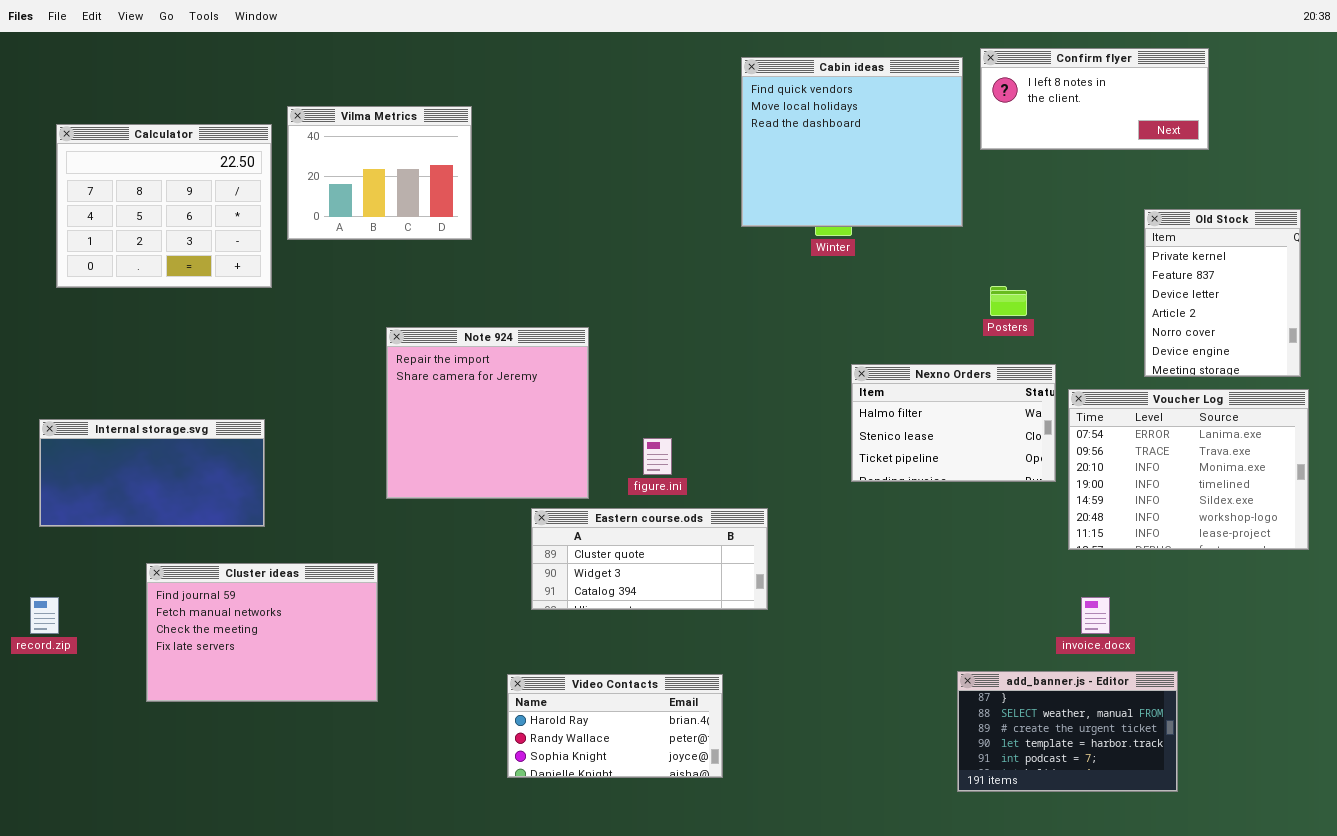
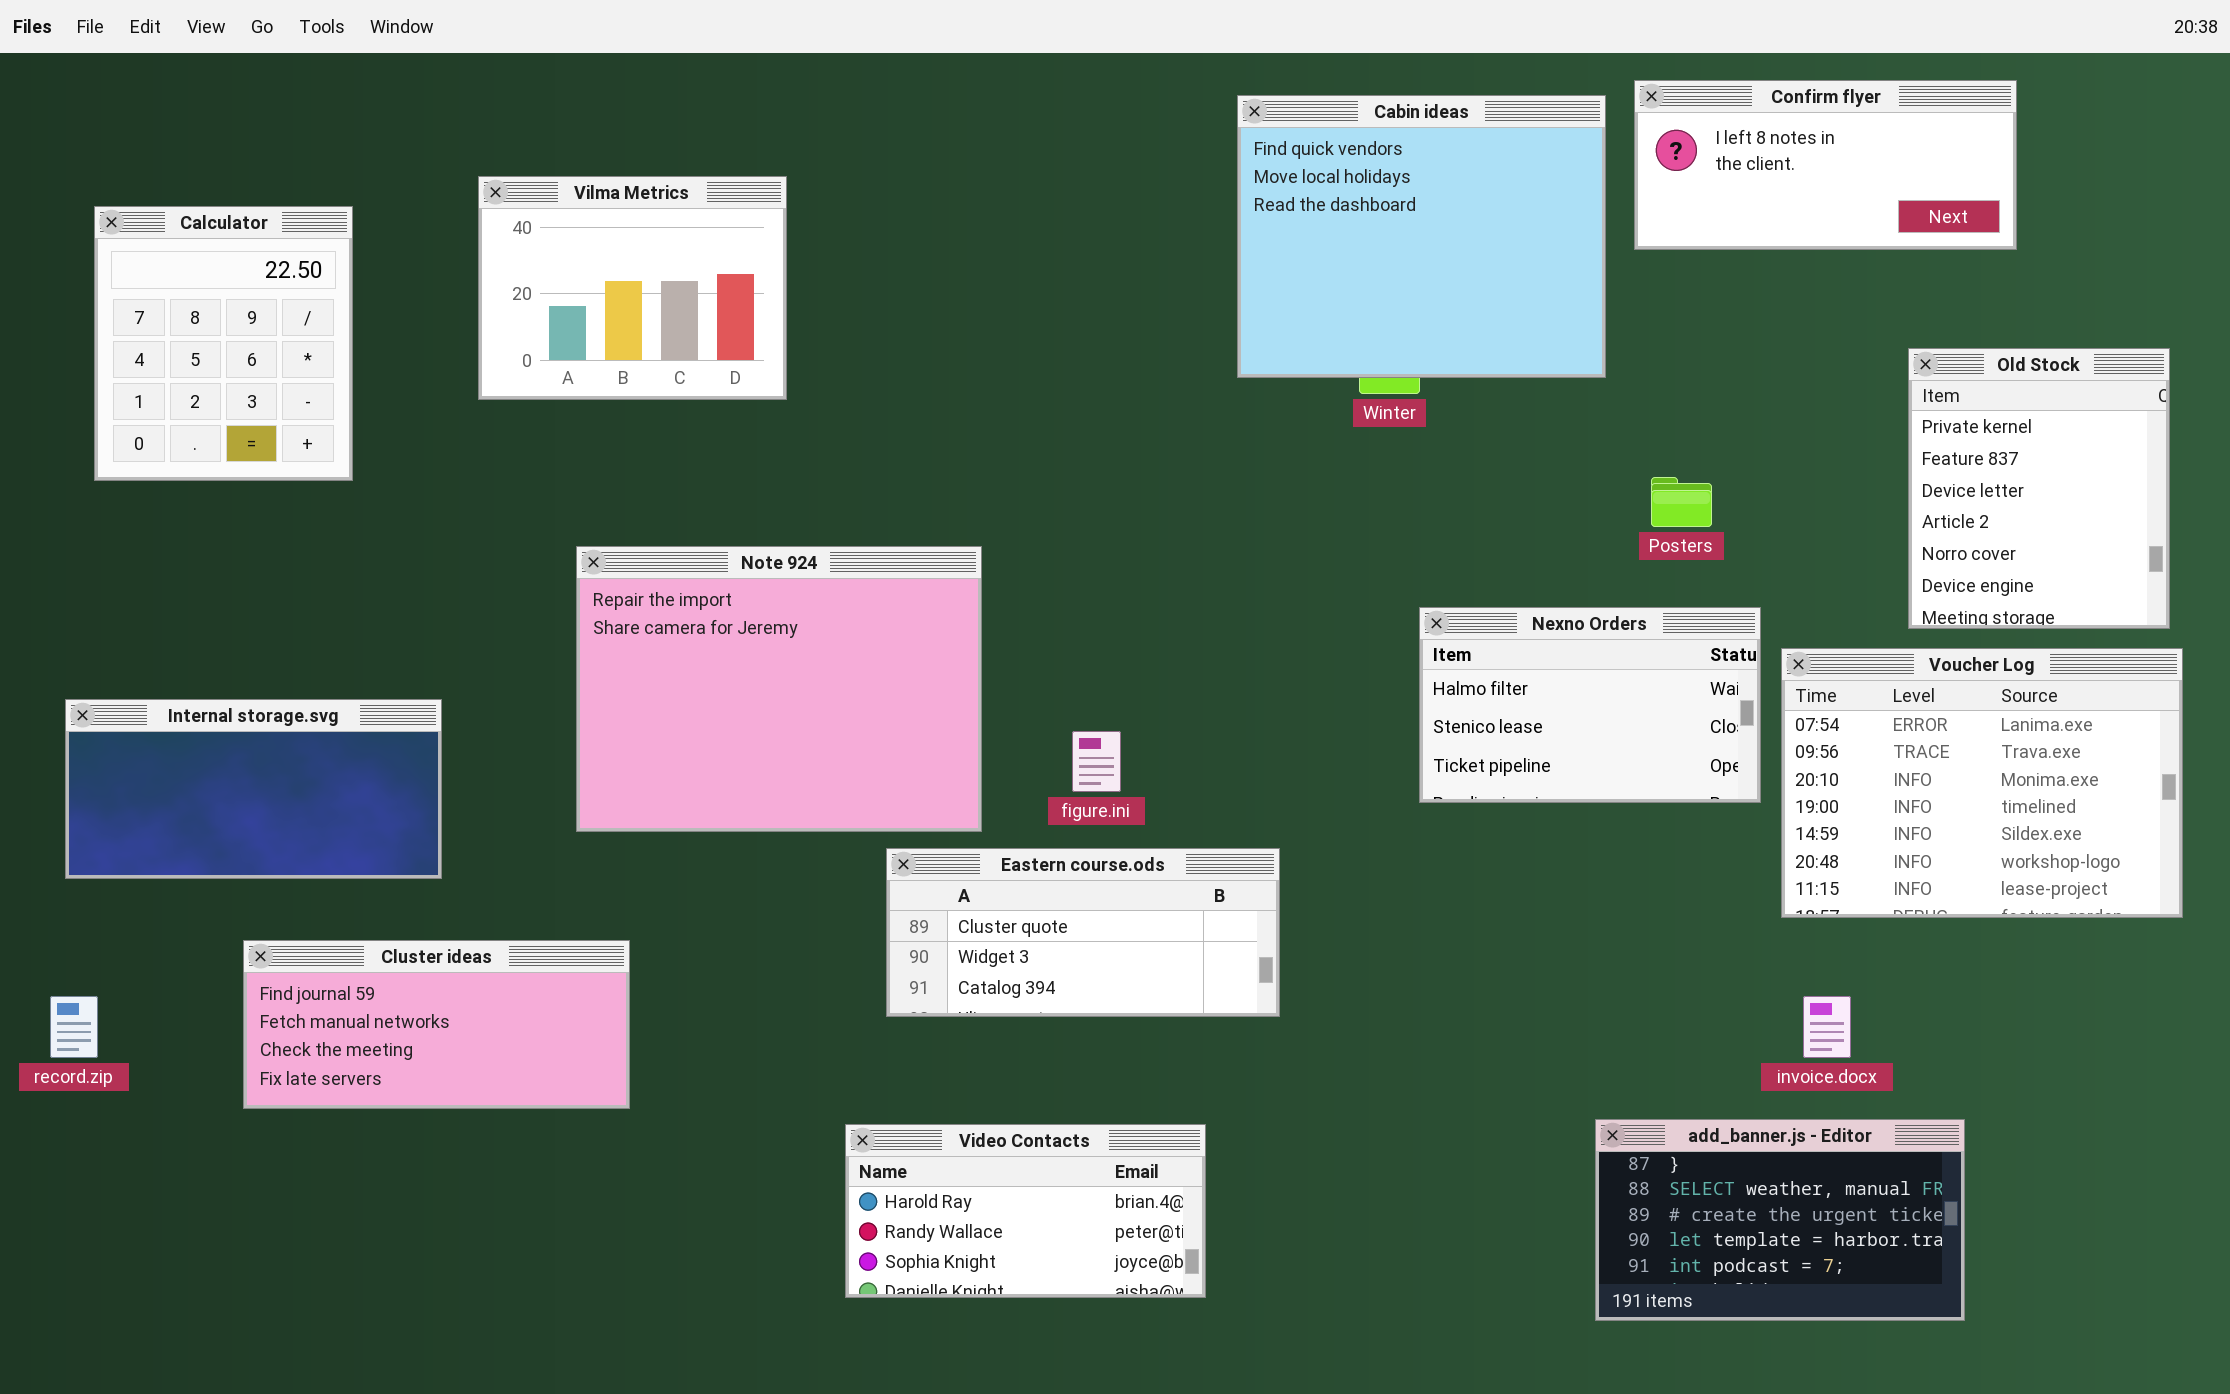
Calculator: [56,124,272,288] -> [94,206,353,481], resized
Note 924: [386,327,589,499] -> [576,546,982,832], resized
Cluster ideas: [146,563,378,702] -> [243,940,630,1109], resized

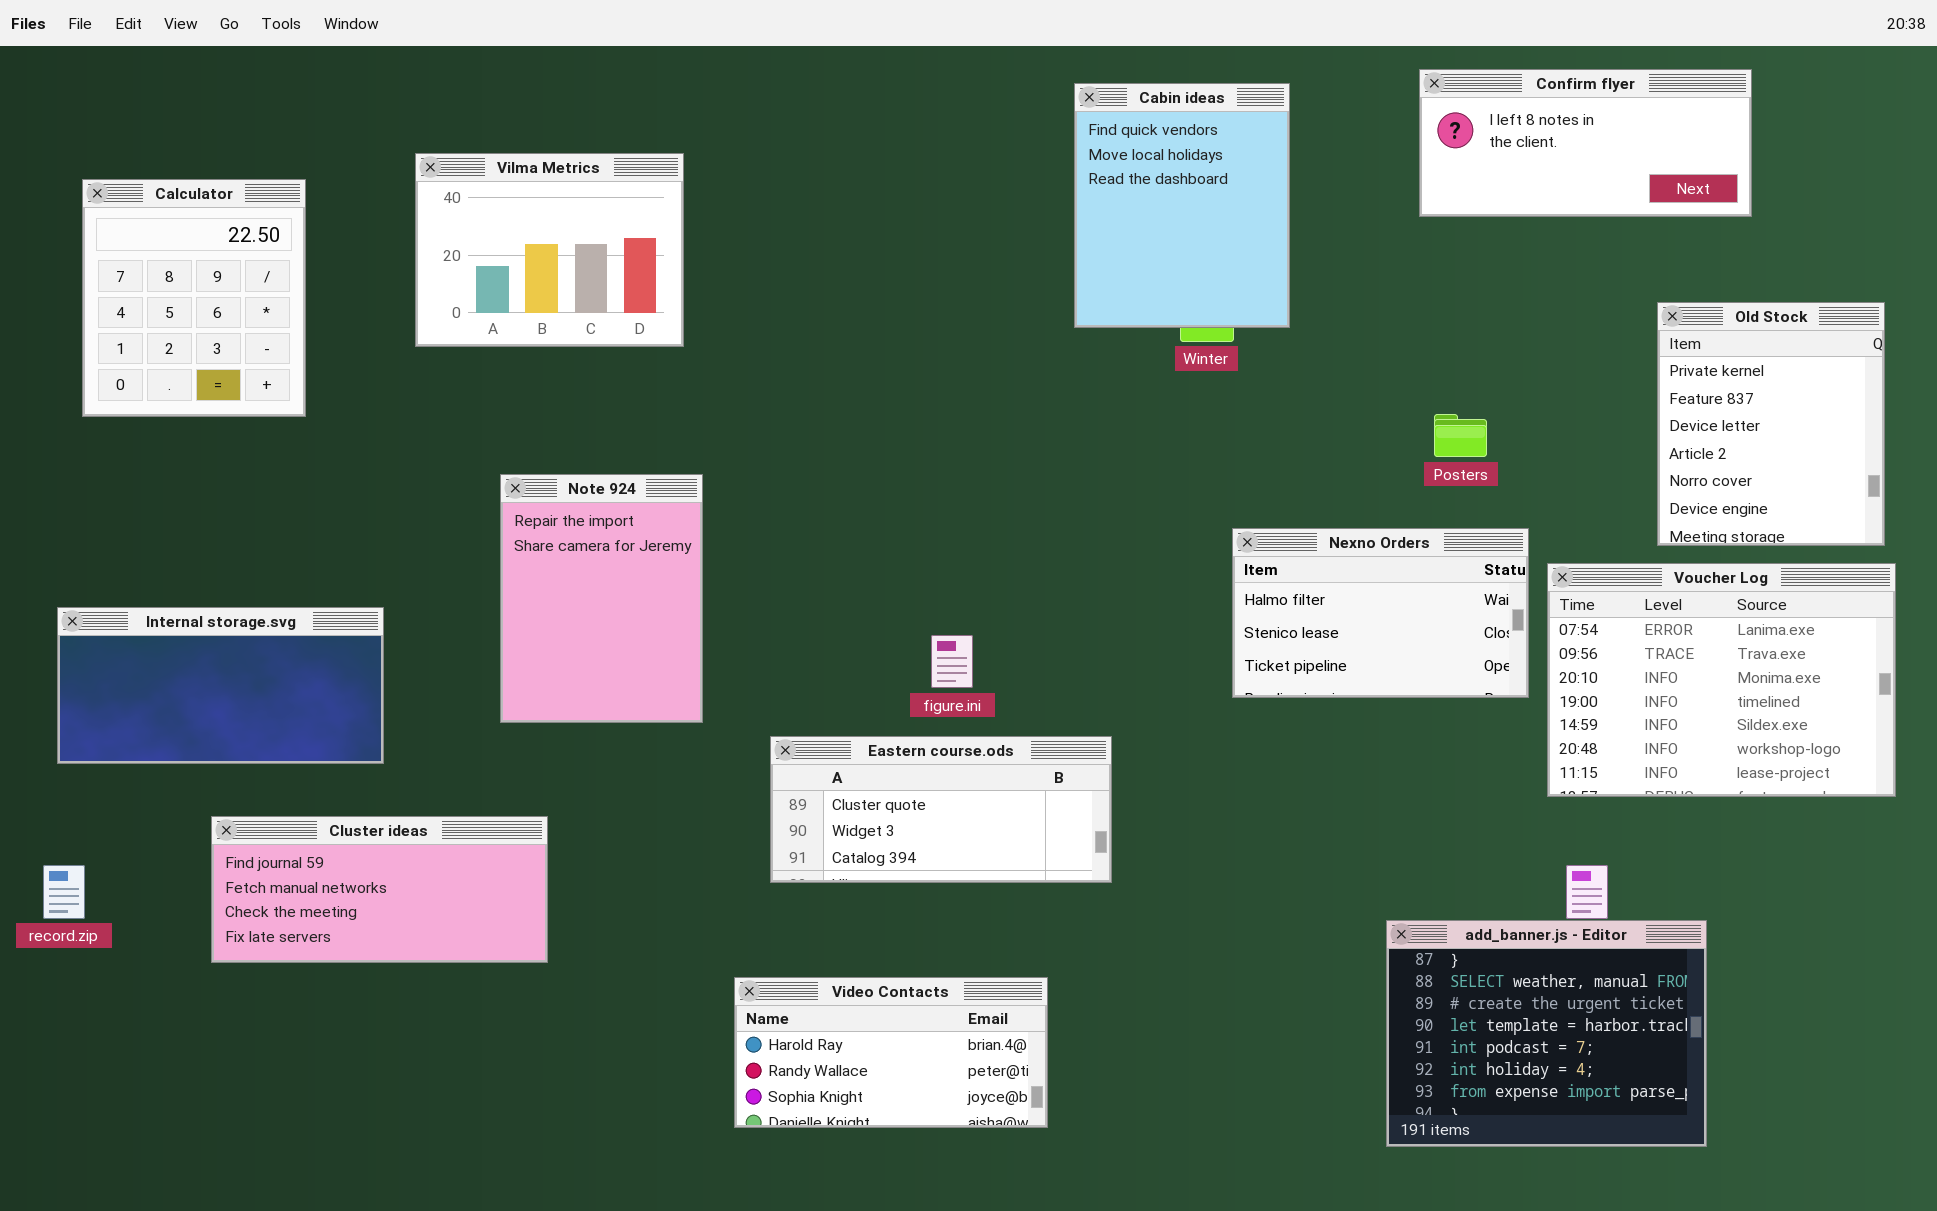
Cabin ideas: [1237,95,1606,378] -> [1074,83,1290,328], resized
Note 924: [576,546,982,832] -> [500,474,703,723], resized
add_banner.js - Editor: [1595,1119,1965,1321] -> [1386,920,1707,1147], resized

